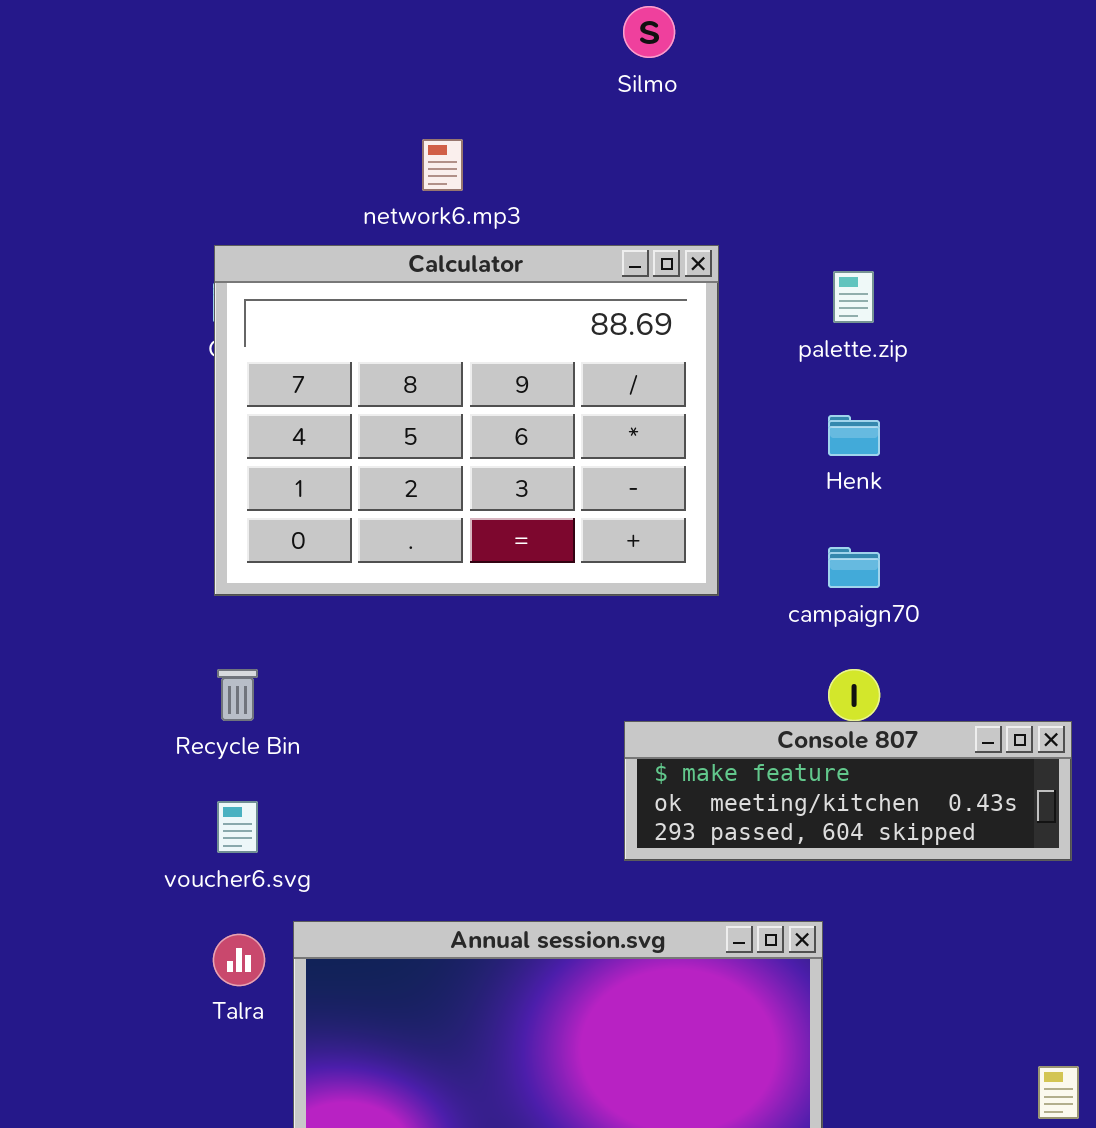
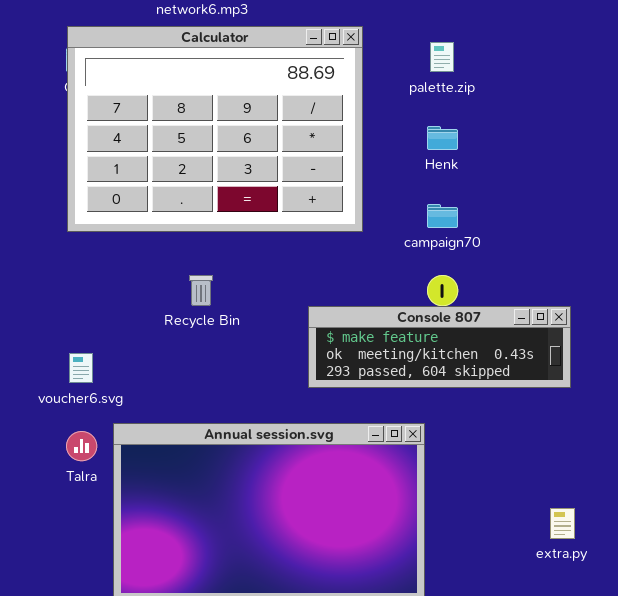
Recycle Bin: [217,669,258,721] -> [189,275,213,306], moved

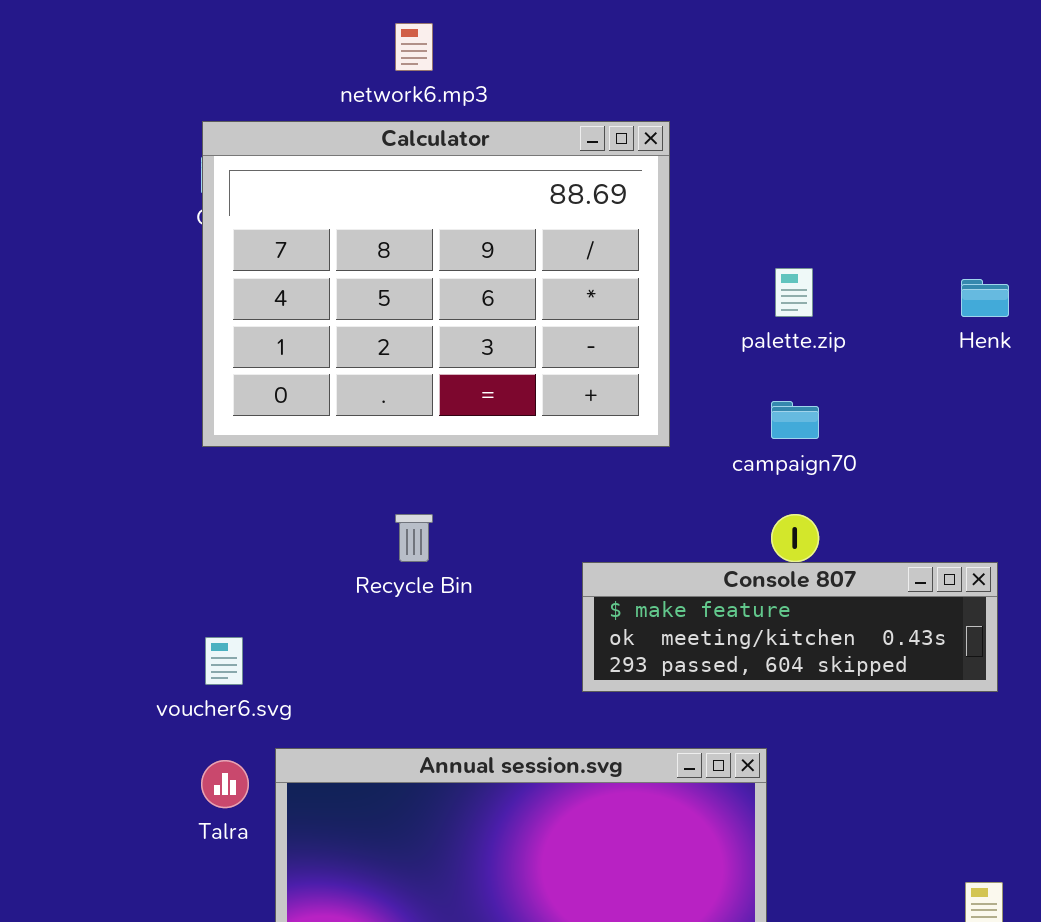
palette.zip: [430,42,454,72] -> [775,268,813,317], moved
Henk: [427,126,458,150] -> [961,279,1009,317], moved

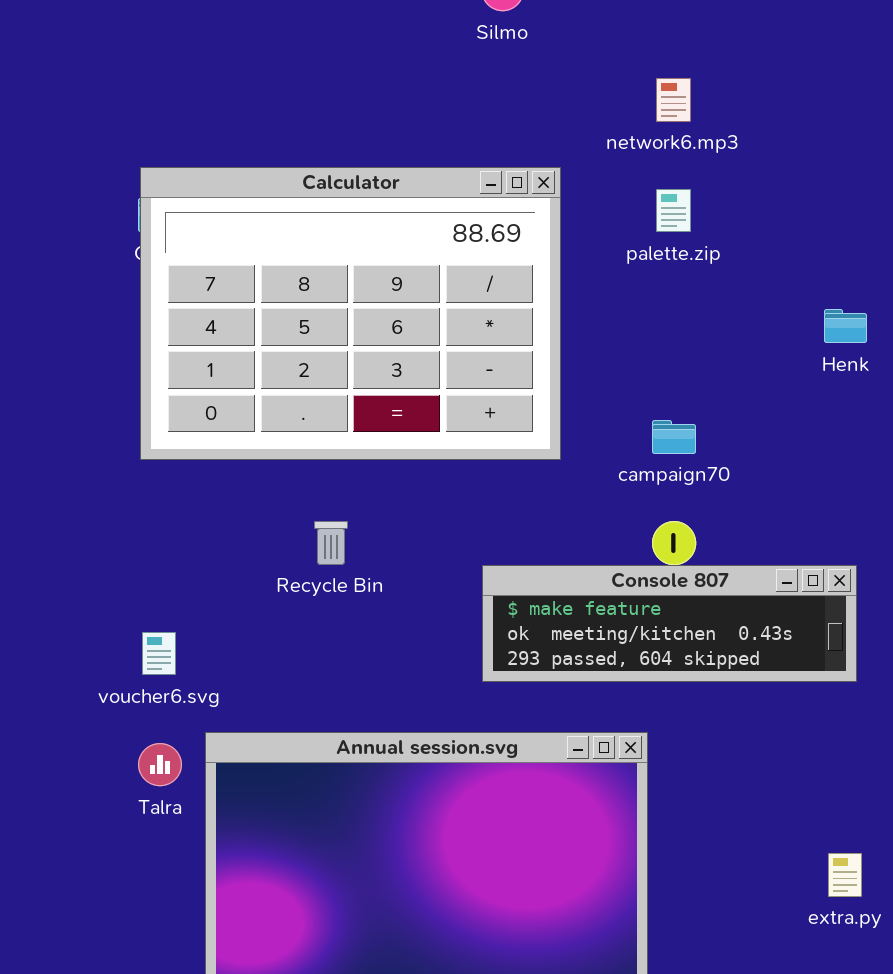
network6.mp3: [395,23,433,71] -> [656,78,691,122], moved
palette.zip: [775,268,813,317] -> [656,189,691,232], moved

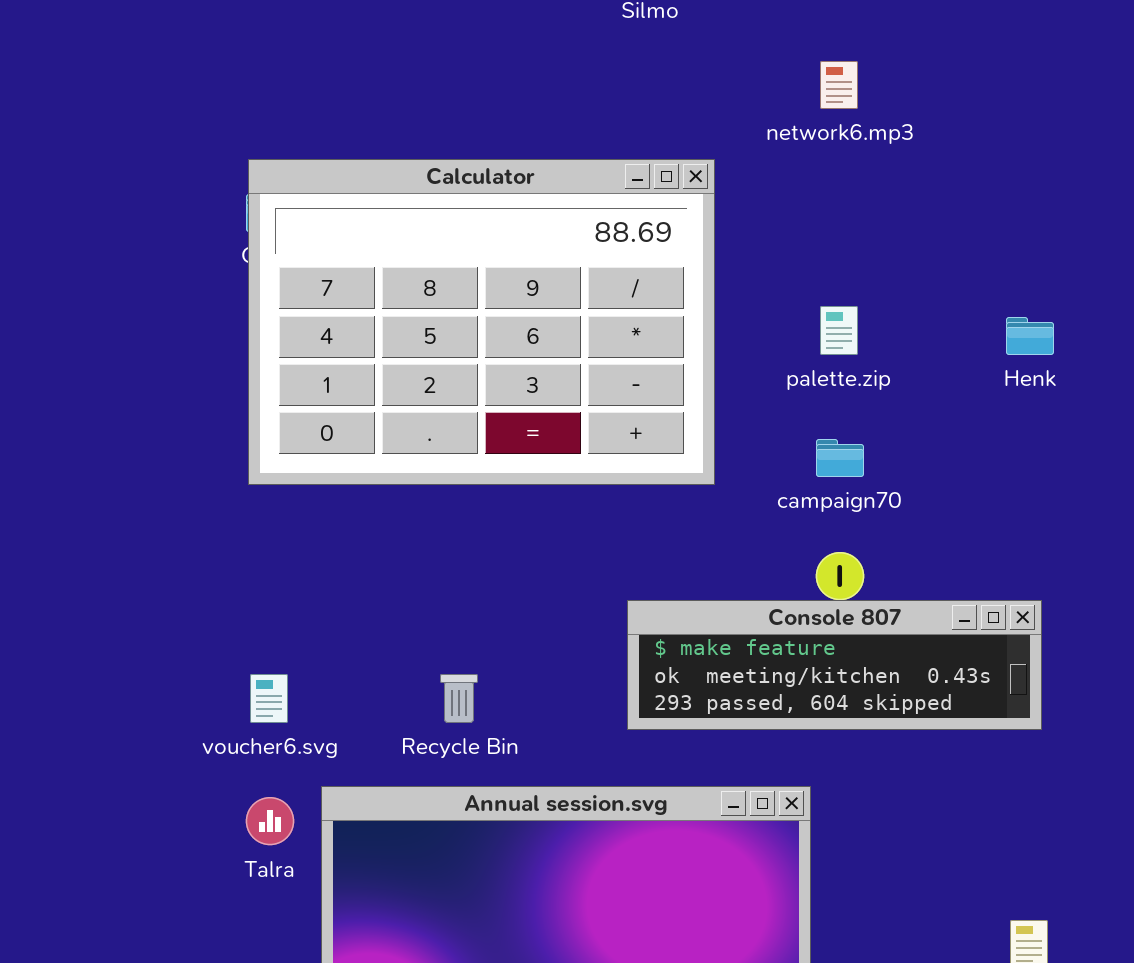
palette.zip: [656,189,691,232] -> [820,306,858,355], moved
Recycle Bin: [314,521,348,565] -> [440,674,478,723], moved

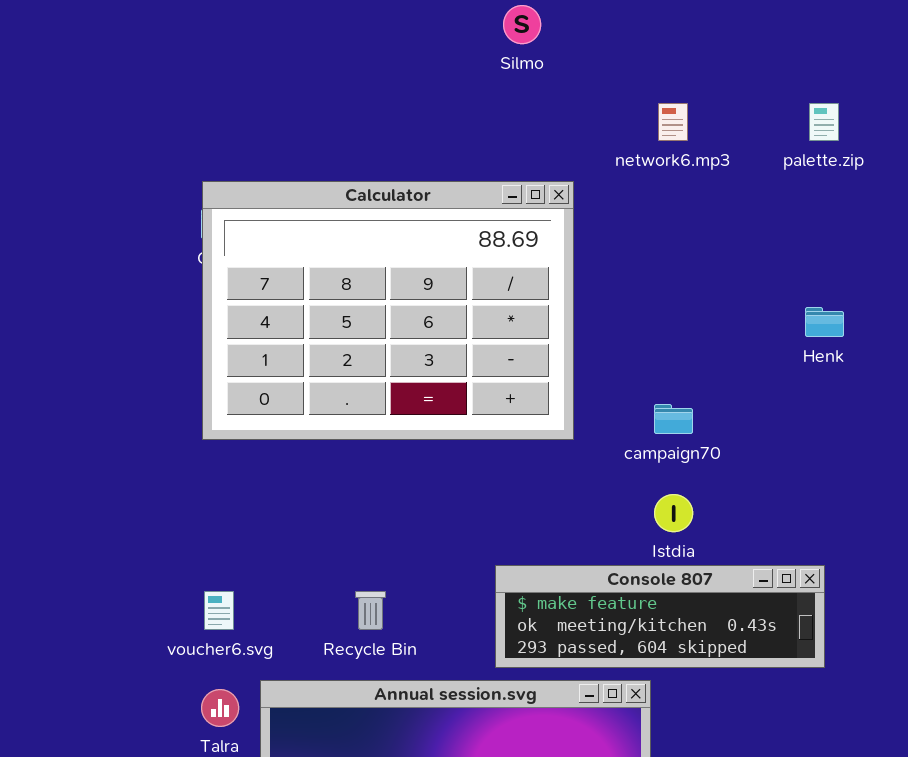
palette.zip: [820,306,858,355] -> [809,103,839,141], moved
Console 807: [627,600,1042,730] -> [495,565,825,668], moved

